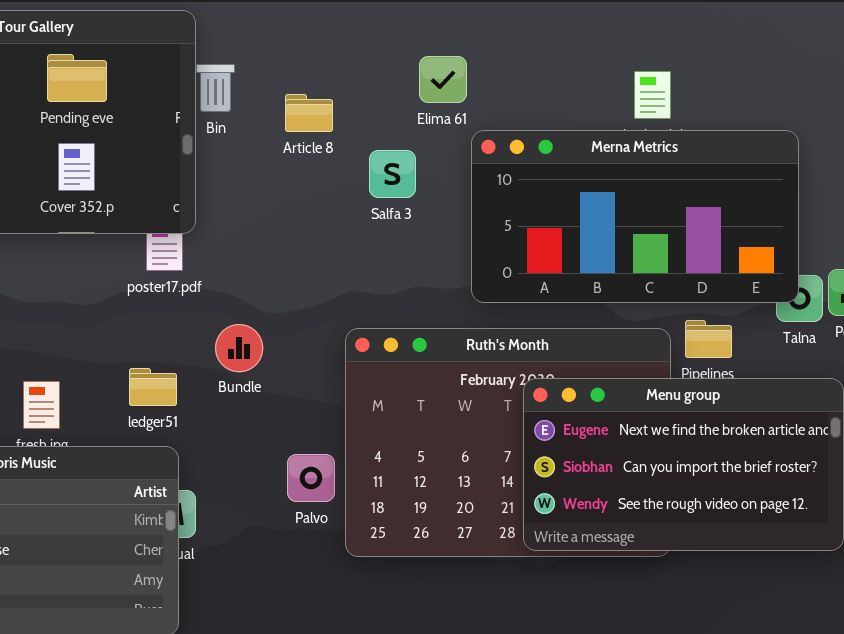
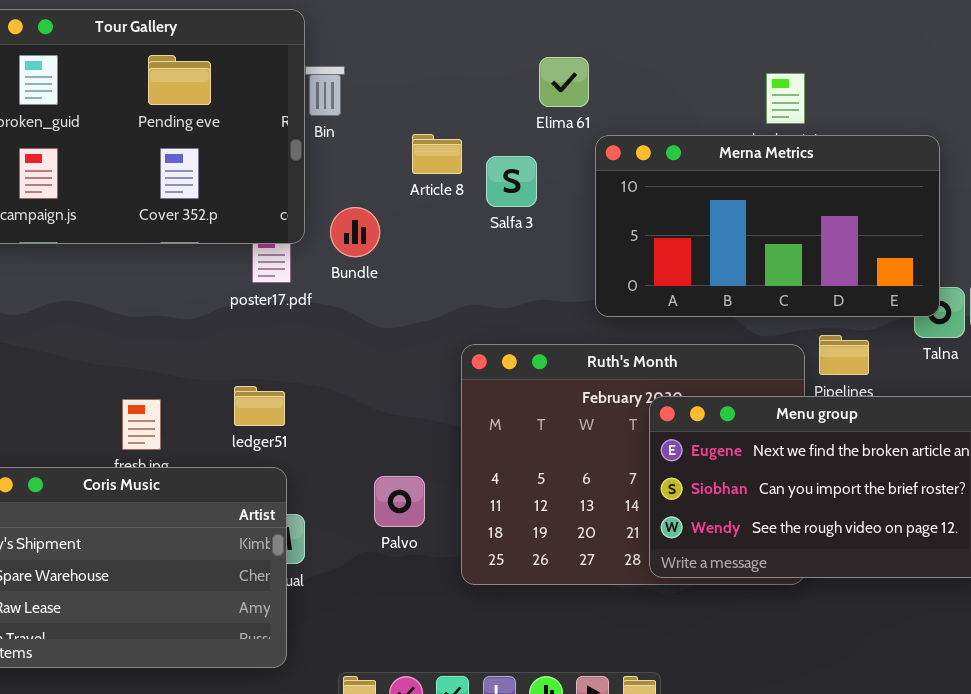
Article 8: [285,94,333,132] -> [412,134,462,174], moved
Bundle: [215,324,263,372] -> [330,207,380,257], moved
Palvo: [287,454,335,502] -> [374,476,425,527], moved

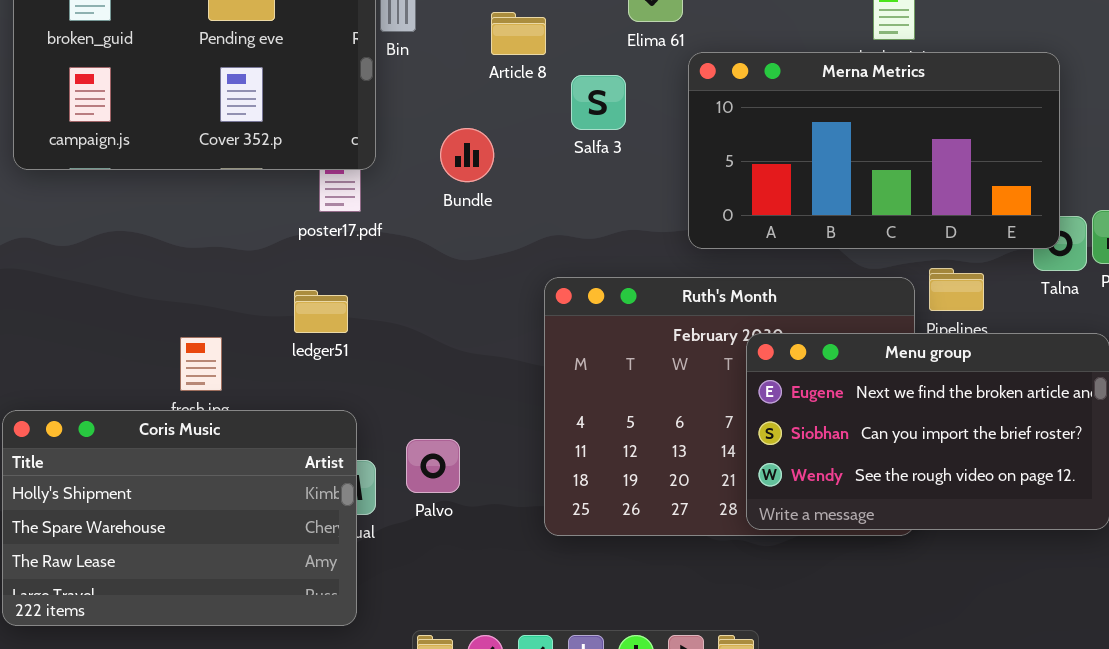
Article 8: [412,134,462,174] -> [491,12,546,55], moved
Bundle: [330,207,380,257] -> [440,128,494,182], moved
ledger51: [234,386,285,426] -> [294,290,348,333], moved
Palvo: [374,476,425,527] -> [406,439,460,493], moved

